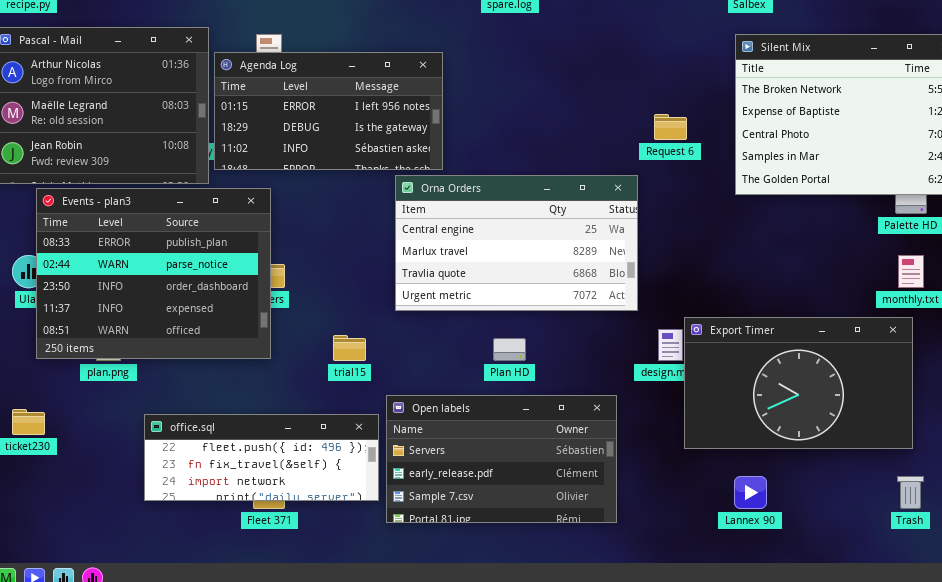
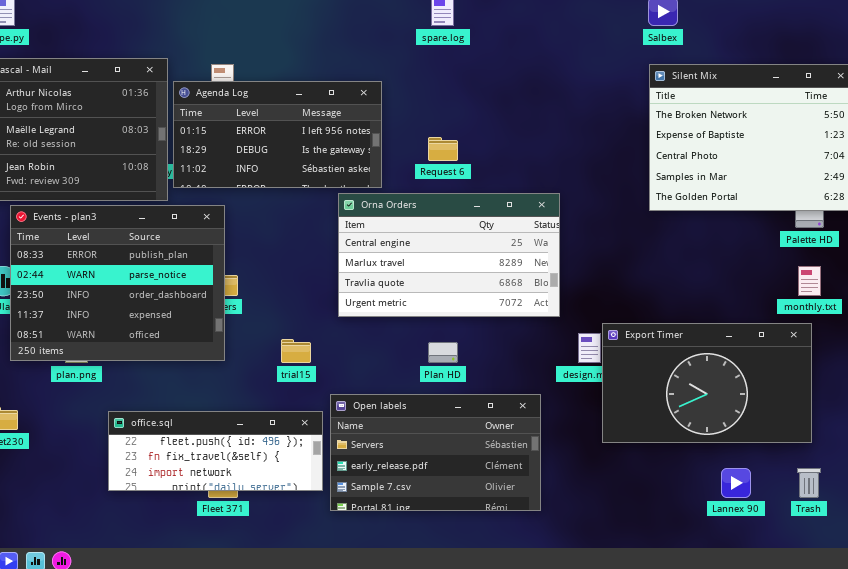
Request 6: [654,114,687,140] -> [428,137,458,161], moved
Lannex 90: [734,476,767,509] -> [721,468,751,498], moved

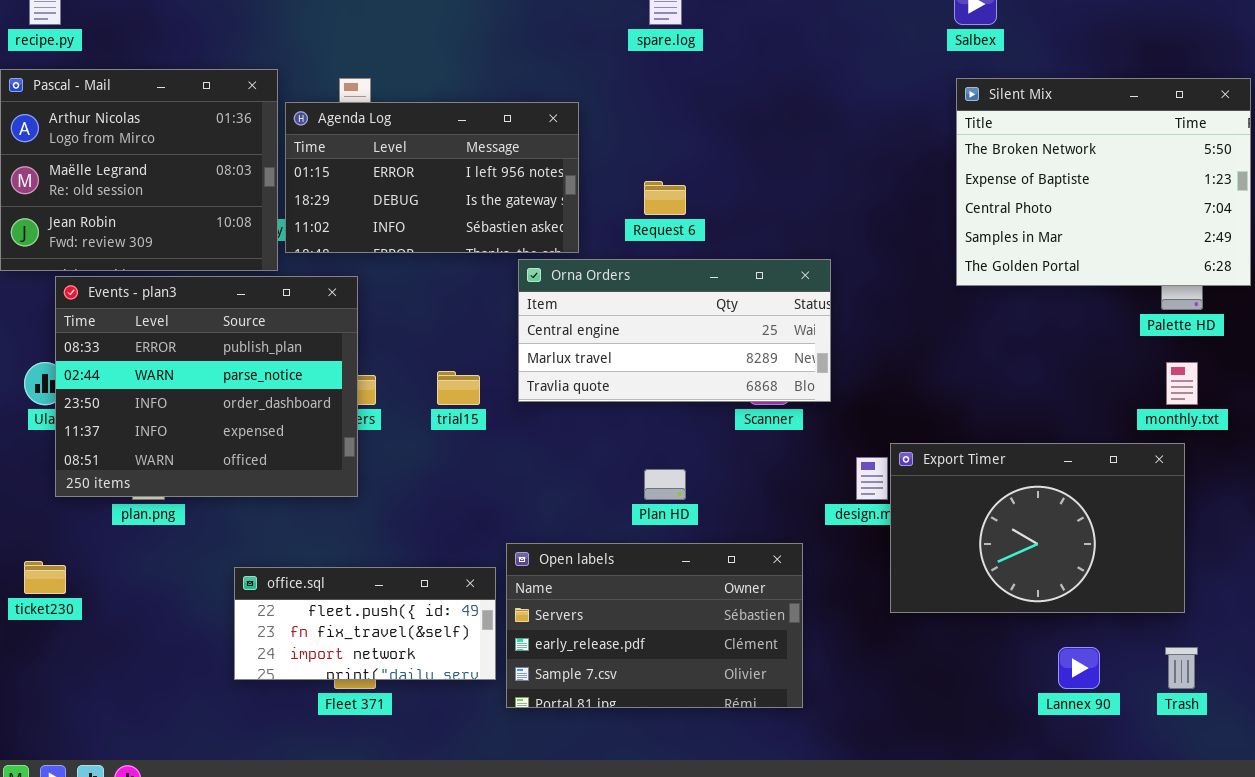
Orna Orders: [338,193,560,317] -> [518,259,831,402], resized
trial15: [281,339,311,363] -> [437,371,480,405], moved
office.sql: [108,411,323,491] -> [234,567,496,680], resized

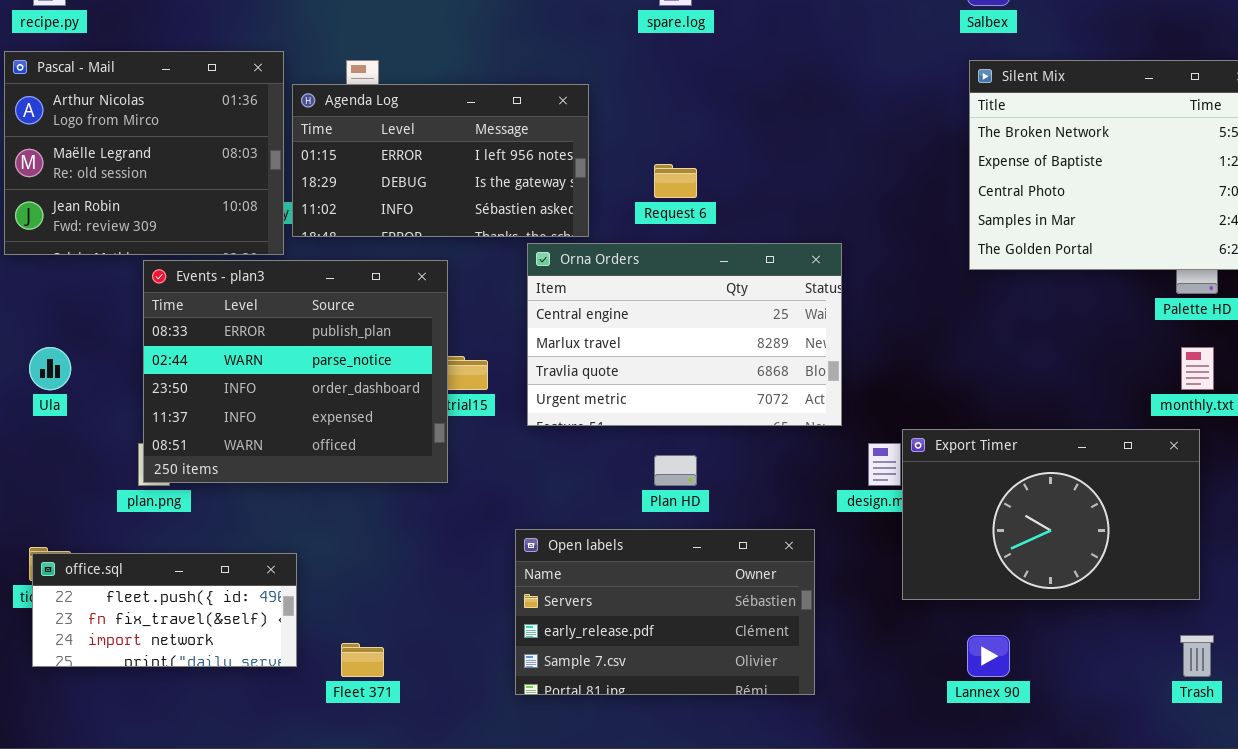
Orna Orders: [518,259,831,402] -> [527,243,842,426], resized
Events - plan3: [55,276,358,497] -> [143,260,448,483], moved
office.sql: [234,567,496,680] -> [32,553,297,667], moved
Lannex 90: [1058,647,1100,689] -> [967,635,1010,677], moved

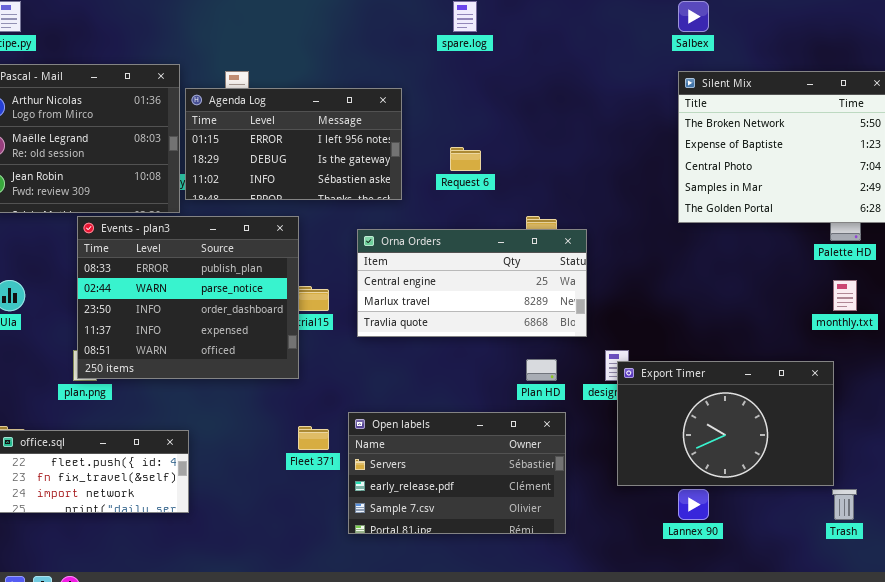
Orna Orders: [527,243,842,426] -> [357,229,587,337], resized
Export Timer: [902,429,1200,600] -> [617,361,834,486], moved
Plan HD: [654,455,697,486] -> [526,359,557,381], moved
Fleet 371: [341,643,384,677] -> [298,426,329,450], moved

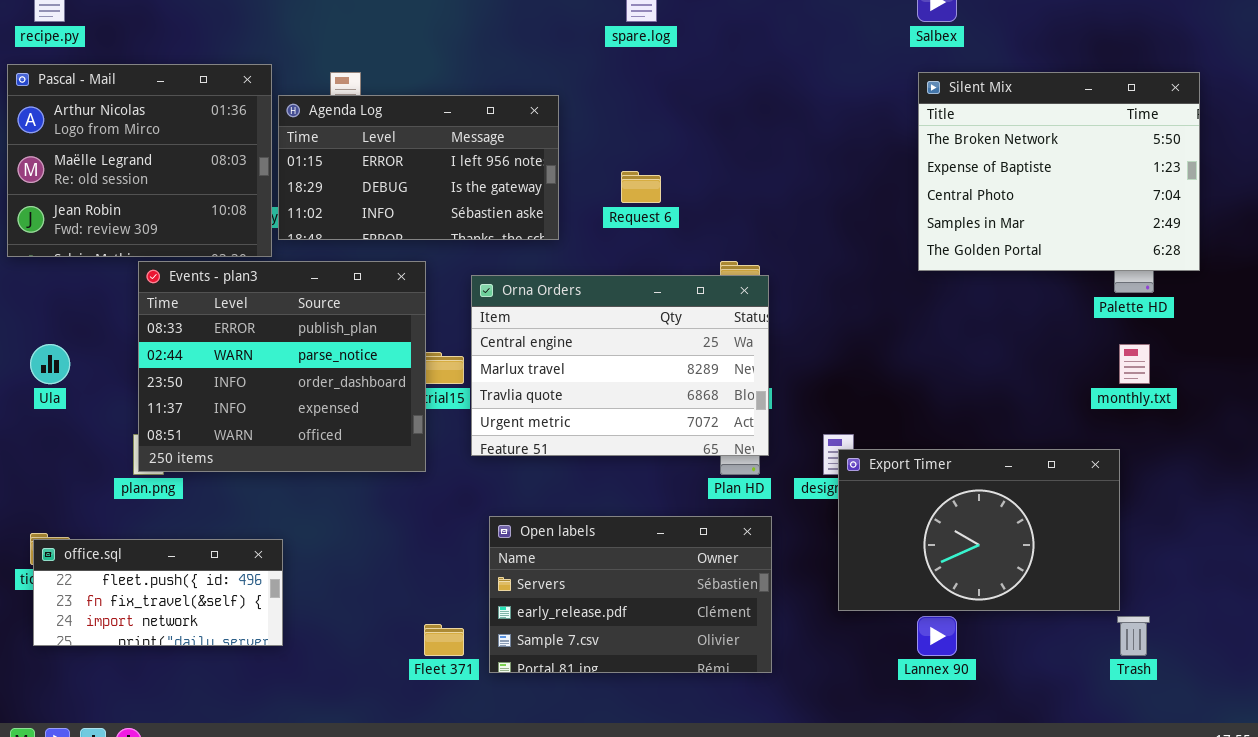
Orna Orders: [357,229,587,337] -> [471,275,769,456], moved, resized
Fleet 371: [298,426,329,450] -> [424,624,464,656], moved

